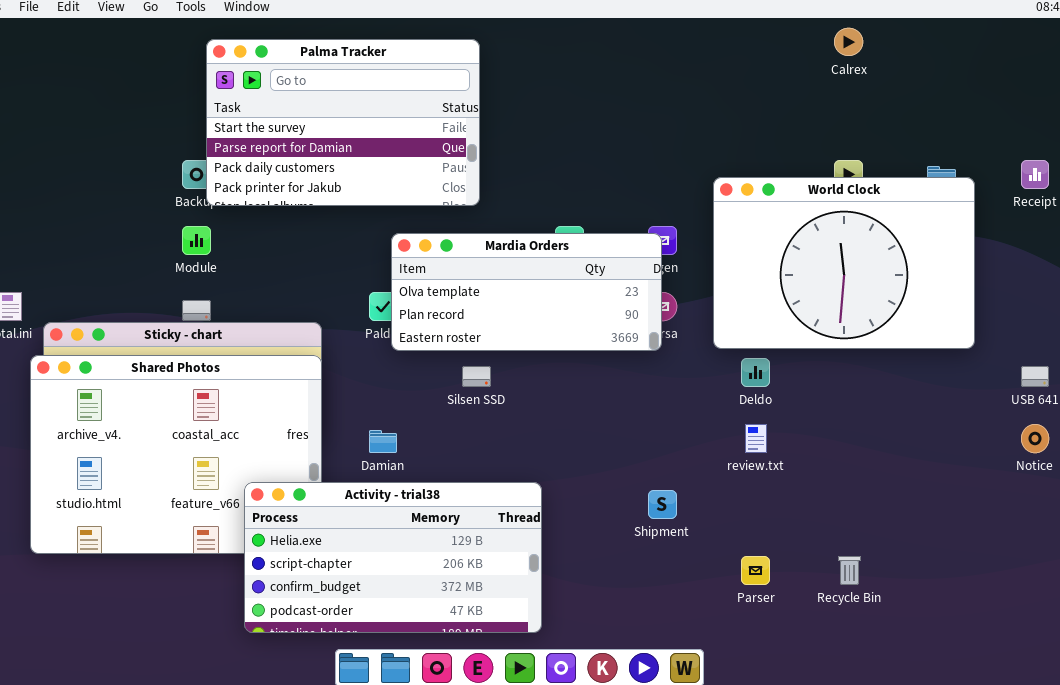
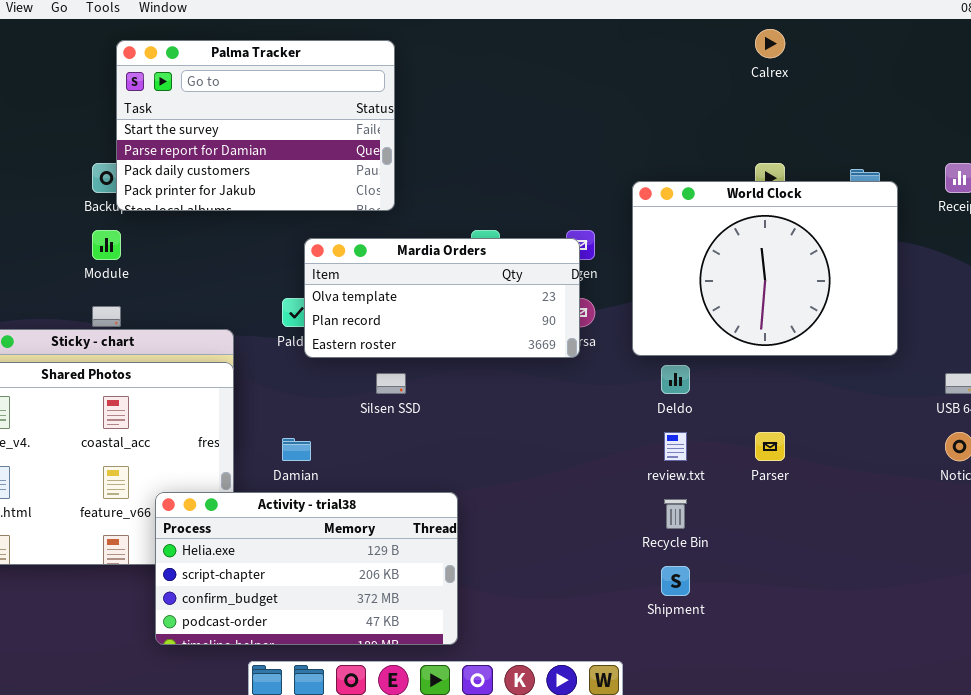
Shipment: [648,490,677,519] -> [661,566,690,596], moved
Parser: [741,556,770,585] -> [755,432,785,461], moved
Recycle Bin: [838,556,861,585] -> [664,499,687,529], moved

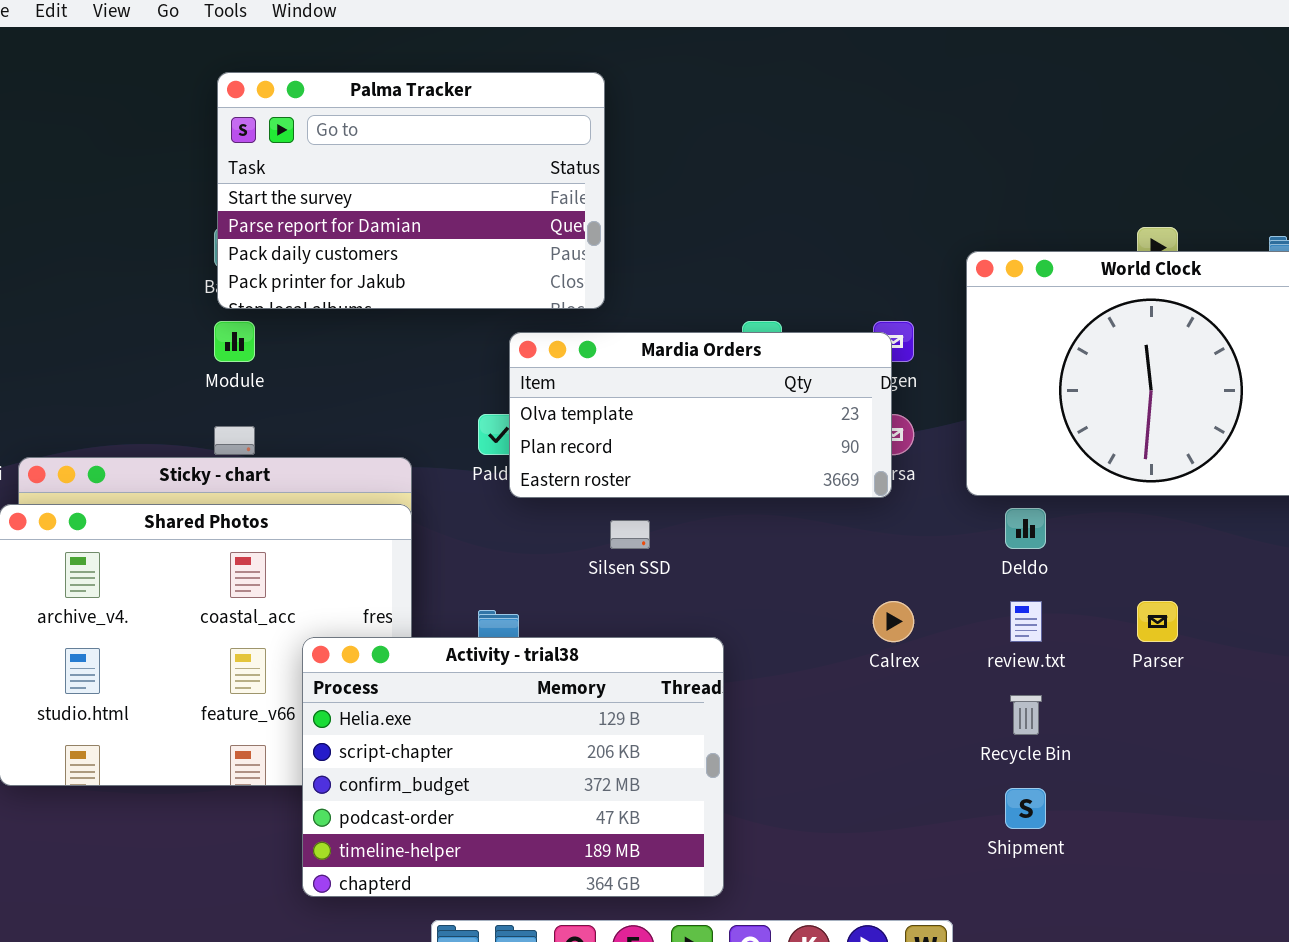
Calrex: [755,29,785,58] -> [873,601,914,642], moved
Palma Tracker: [116,40,395,211] -> [217,72,605,309], moved
Activity - trial38: [155,492,458,645] -> [302,637,724,897], resized

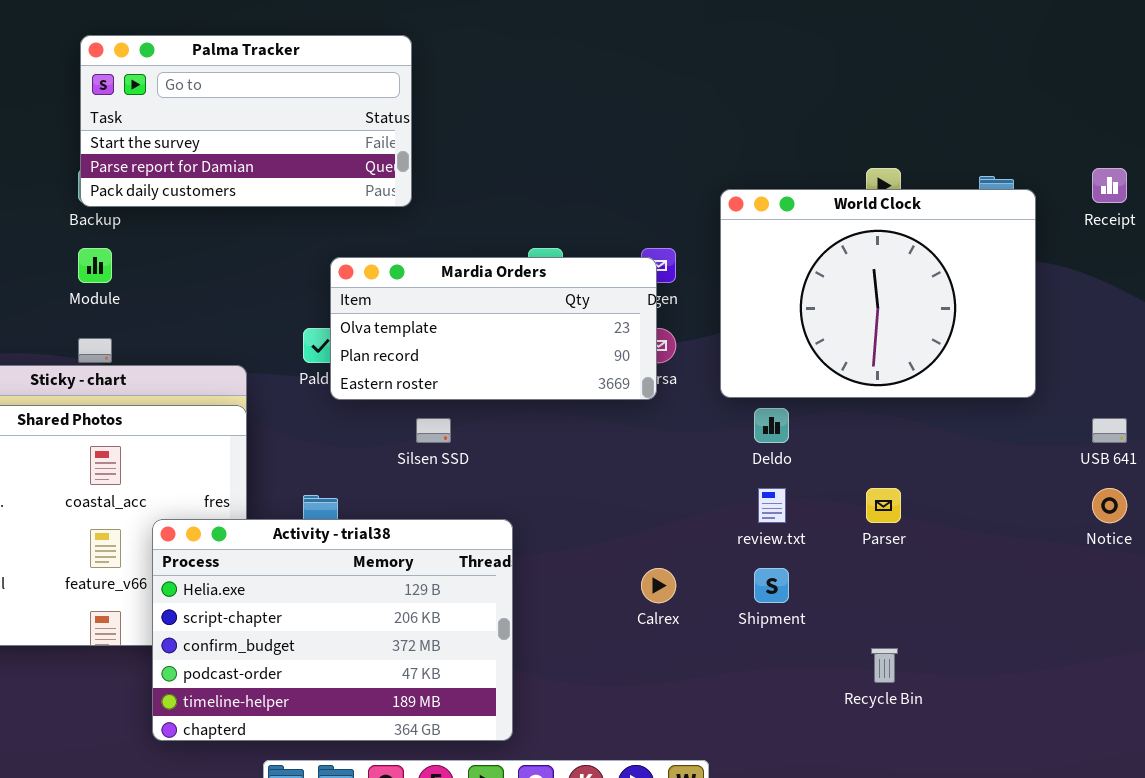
Palma Tracker: [217,72,605,309] -> [80,35,412,207], resized
Calrex: [873,601,914,642] -> [641,568,676,603], moved
Recycle Bin: [1010,695,1042,735] -> [871,648,898,683], moved
Shipment: [1005,788,1046,829] -> [754,568,789,603], moved

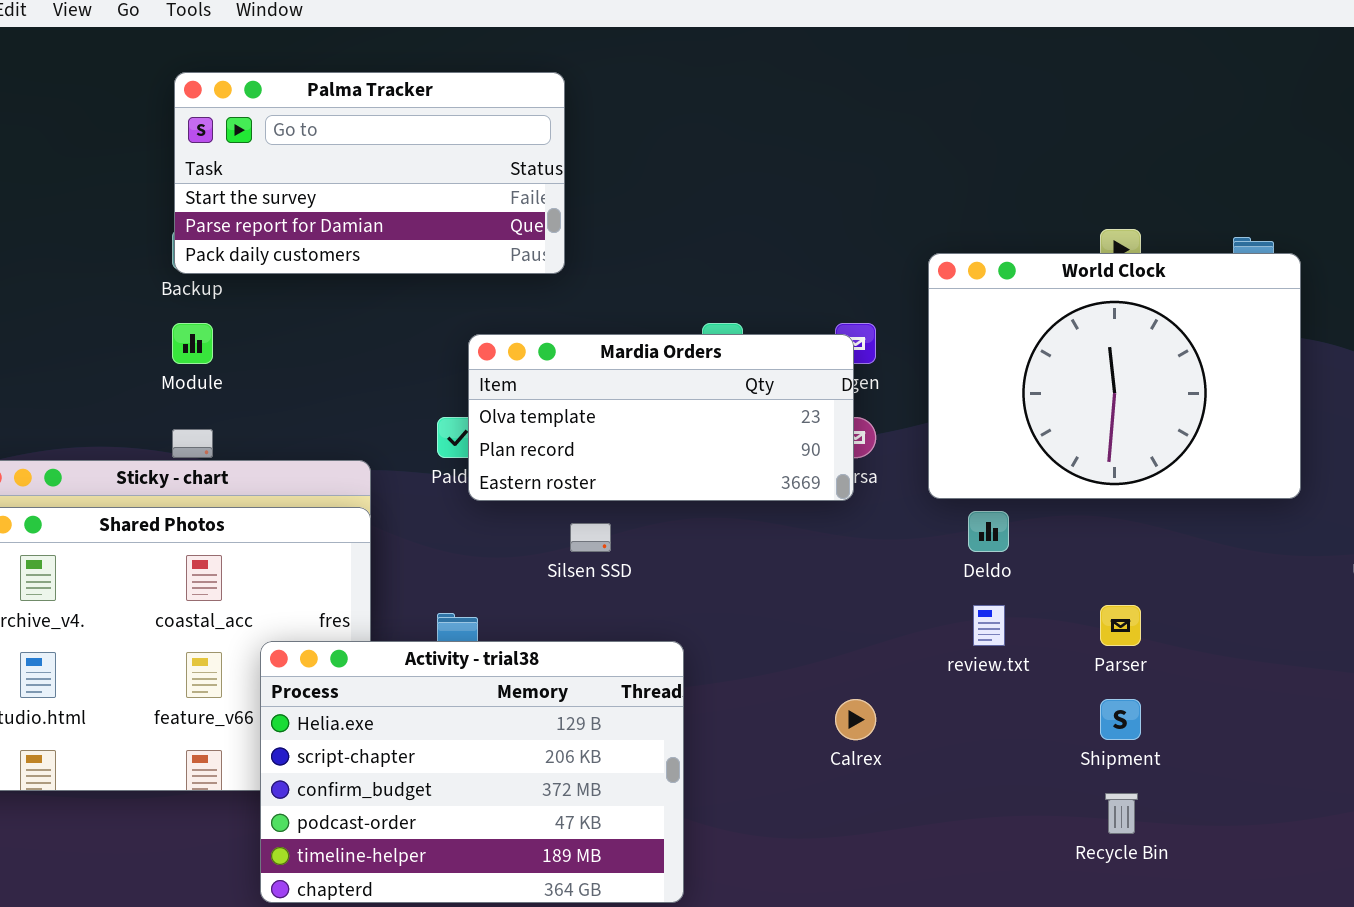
Shipment: [754,568,789,603] -> [1100,699,1141,740], moved

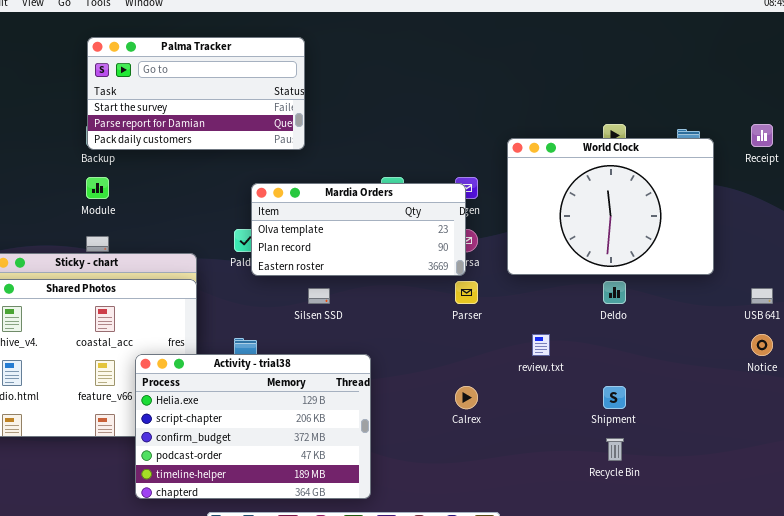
Deldo: [968,511,1009,552] -> [603,281,626,304], moved
Parser: [1100,605,1141,646] -> [455,281,478,304], moved

